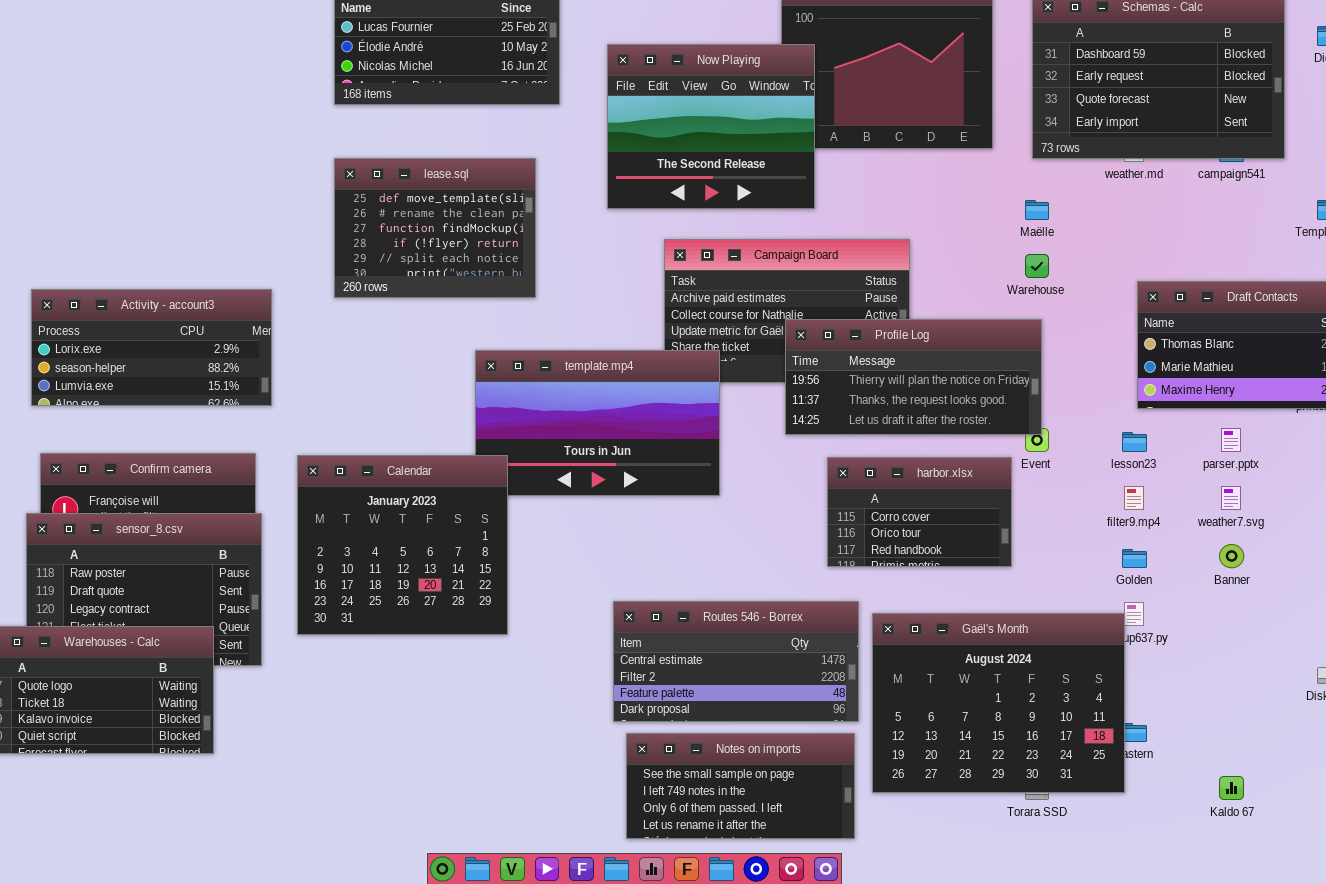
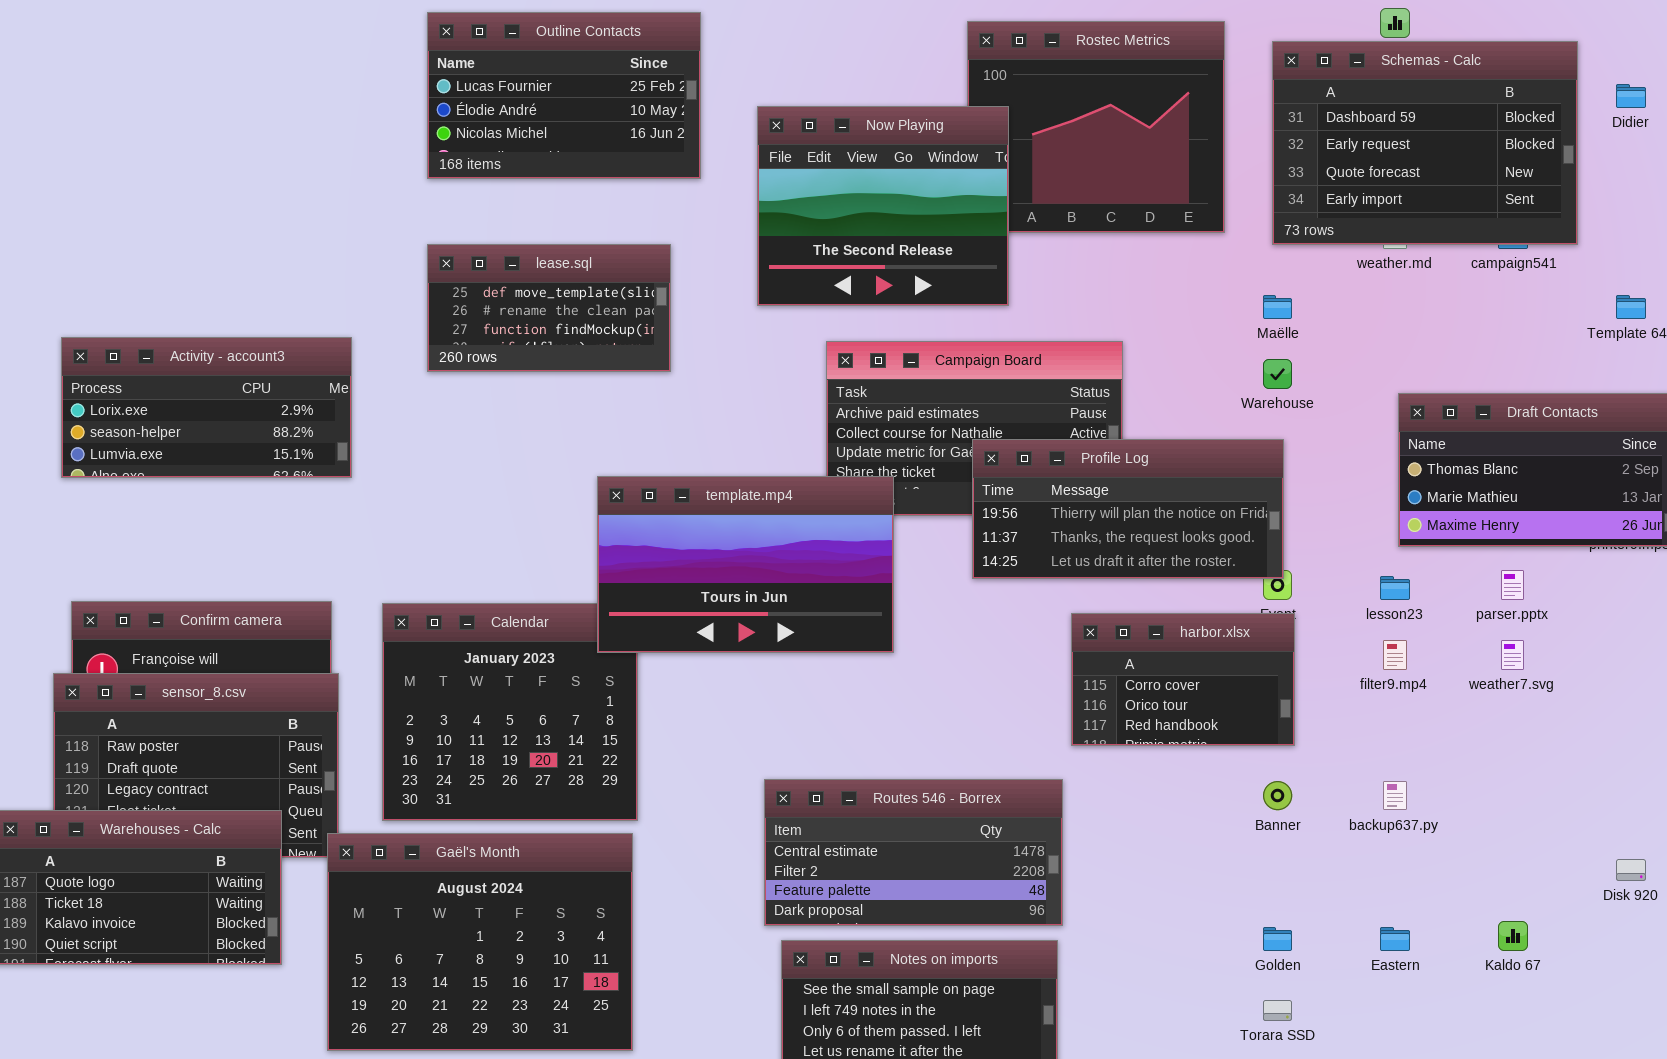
lease.sql: [334,158,536,298] -> [427,244,671,372], resized
Activity - account3: [31,289,272,406] -> [61,337,352,478], moved
template.mp4: [475,350,720,496] -> [597,476,894,653], raised
harbor.xlsx: [827,457,1012,567] -> [1071,613,1295,746], moved
Banner: [1219,544,1244,568] -> [1263,781,1292,810], moved
Golden: [1122,549,1147,568] -> [1263,927,1292,951], moved
Gaël's Month: [872,613,1125,793] -> [327,833,633,1051], moved
Kaldo 67: [1219,776,1244,800] -> [1498,921,1528,951], moved

